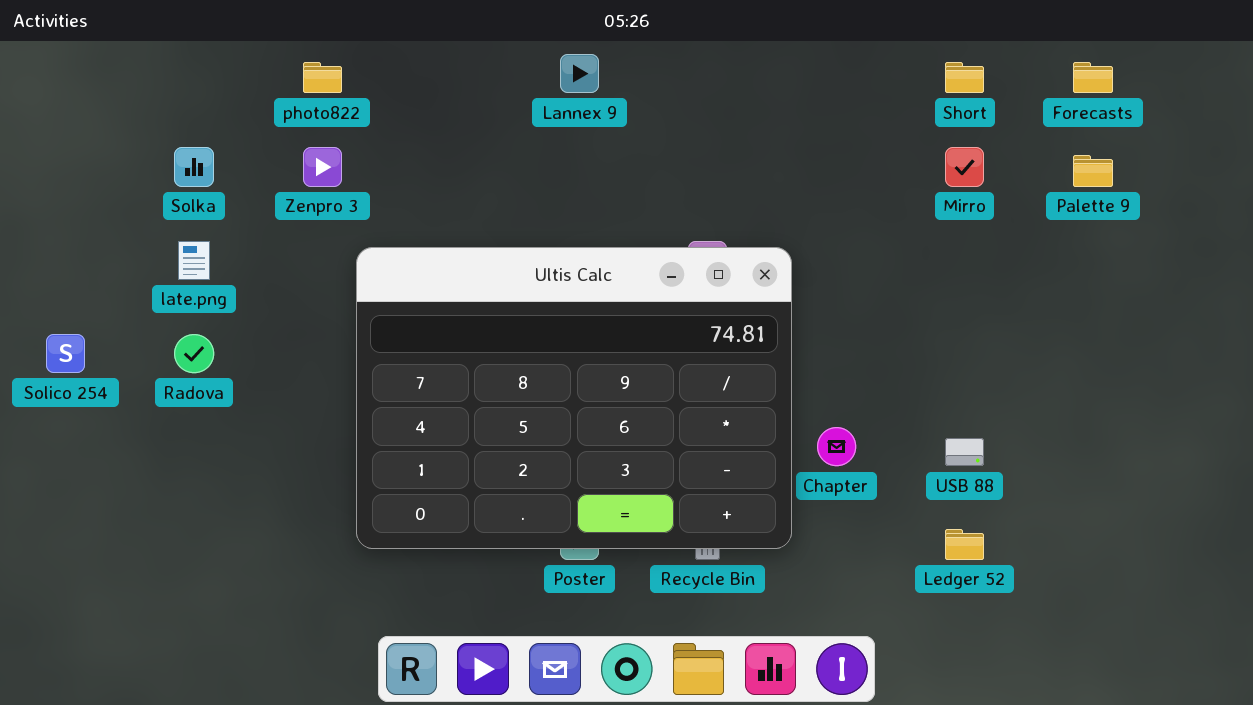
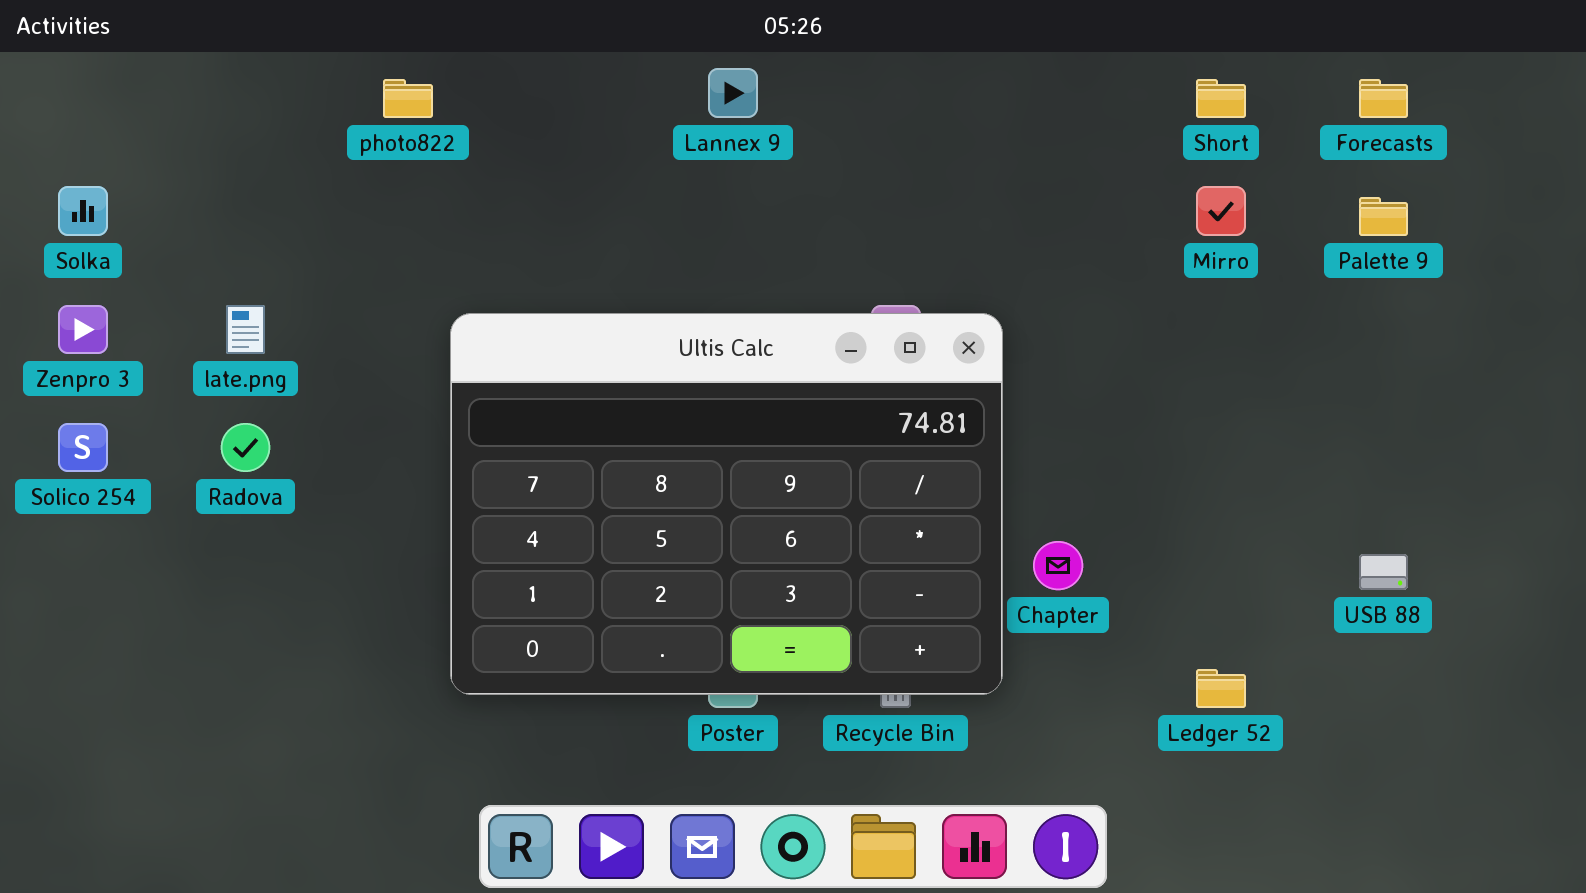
Solka: [174,147,214,187] -> [58,186,108,236], moved
Zenpro 3: [303,147,342,187] -> [58,305,108,354], moved
USB 88: [945,438,984,466] -> [1359,554,1408,590], moved

